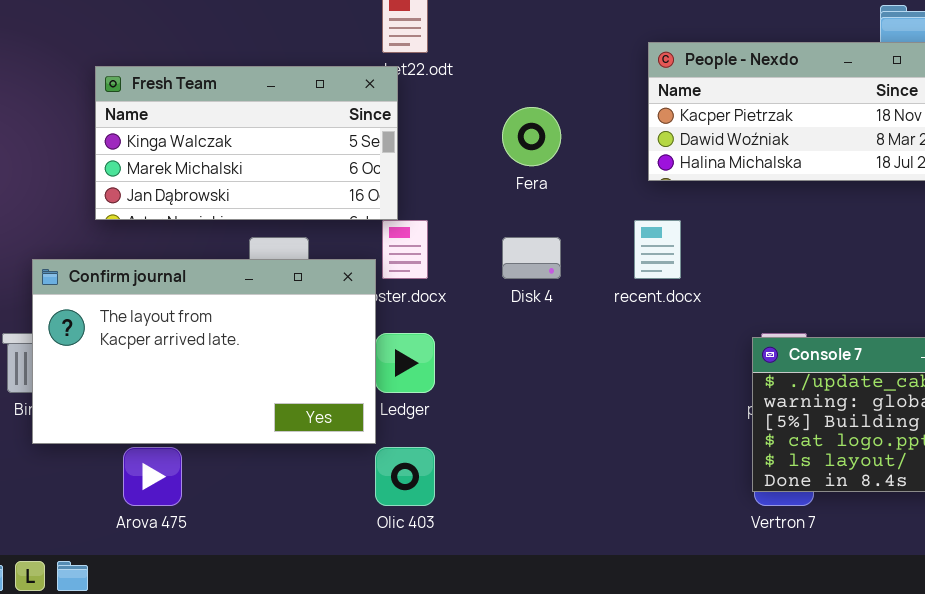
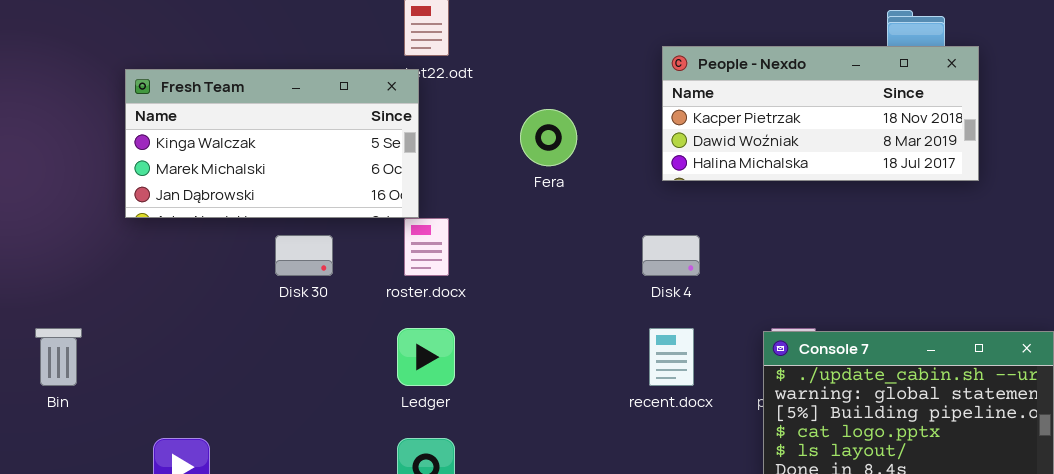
recent.docx: [634,220,681,279] -> [649,328,694,386], moved
Disk 4: [502,237,561,279] -> [642,235,700,276], moved
Confirm journal: [32,259,376,444] -> none, closed

